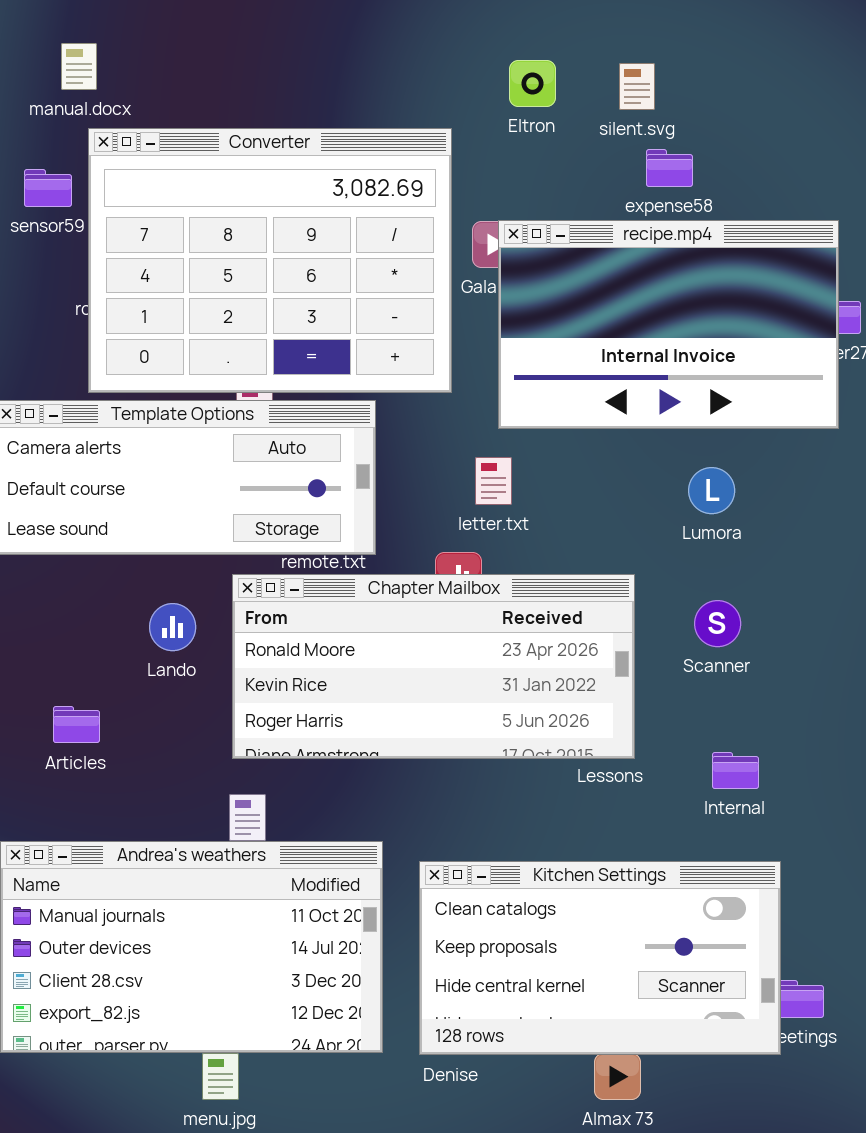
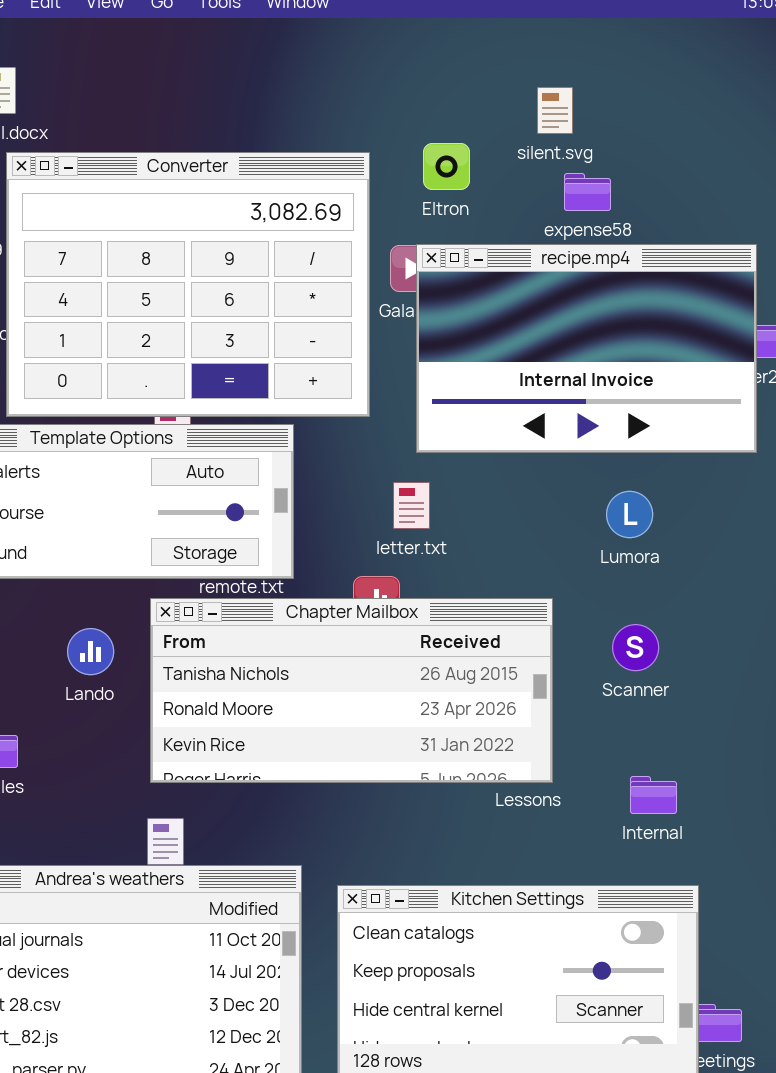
Eltron: [509,60,556,107] -> [423,143,470,190], moved
Chapter Mailbox: [232,574,635,759] -> [150,598,553,783], scrolled up 1 row

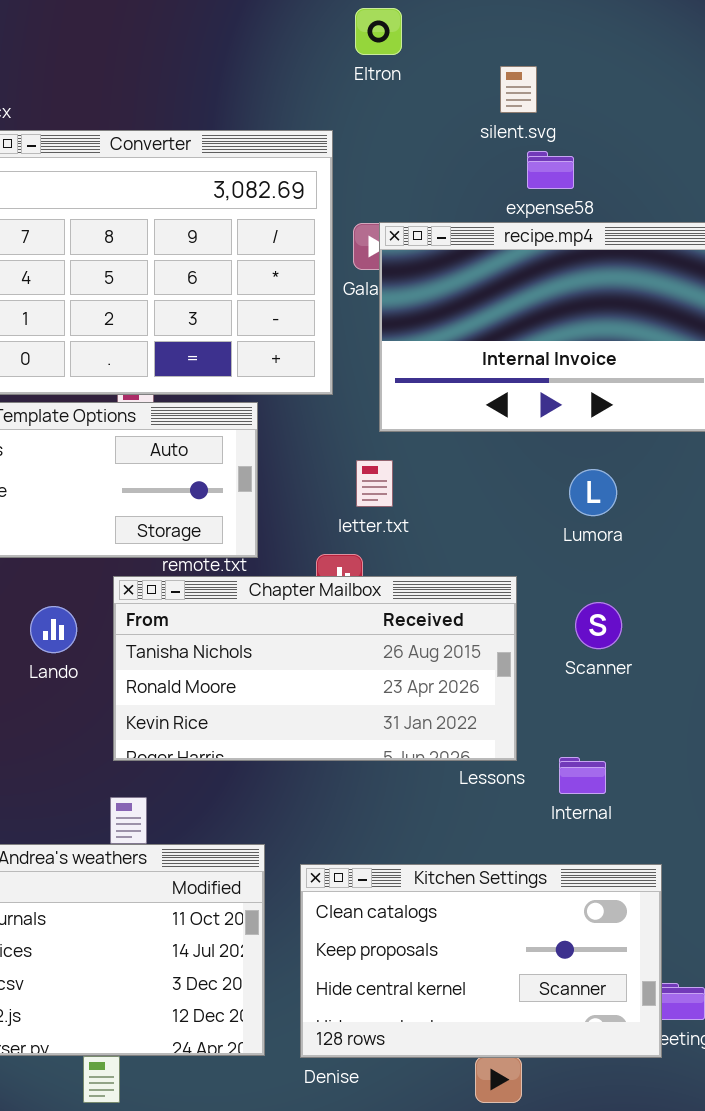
Eltron: [423,143,470,190] -> [355,8,402,55], moved
Internal: [630,776,677,814] -> [559,757,606,794], moved

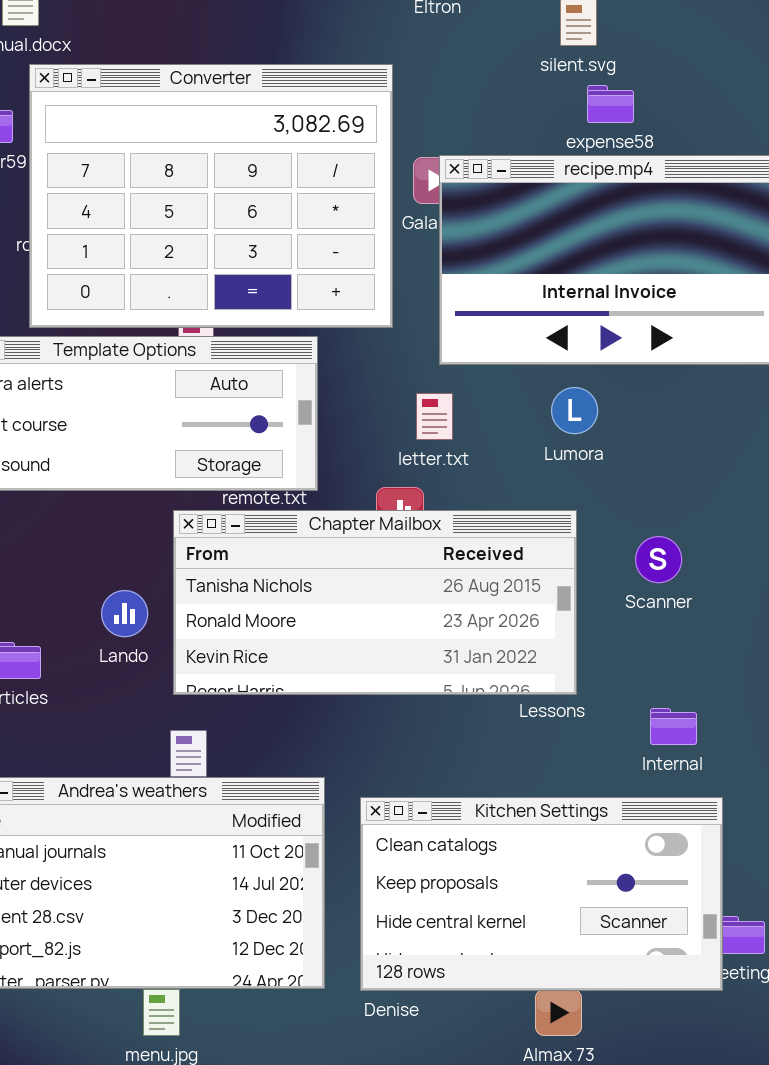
Lumora: [569,469,617,516] -> [551,387,598,434], moved
Lando: [30,606,77,653] -> [101,590,148,637], moved
Internal: [559,757,606,794] -> [650,708,697,745], moved

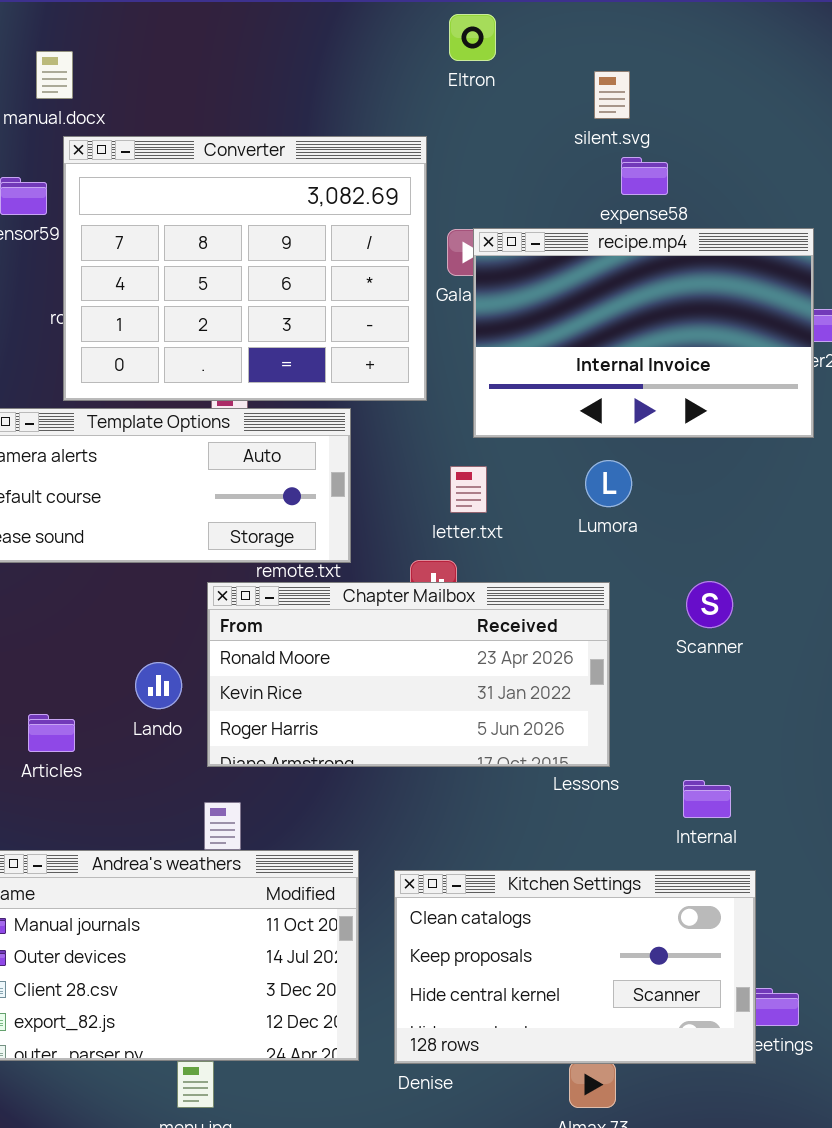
Chapter Mailbox: [173,510,577,695] -> [207,582,610,767], scrolled down 1 row
Scanner: [635,536,682,583] -> [686,581,733,628], moved

